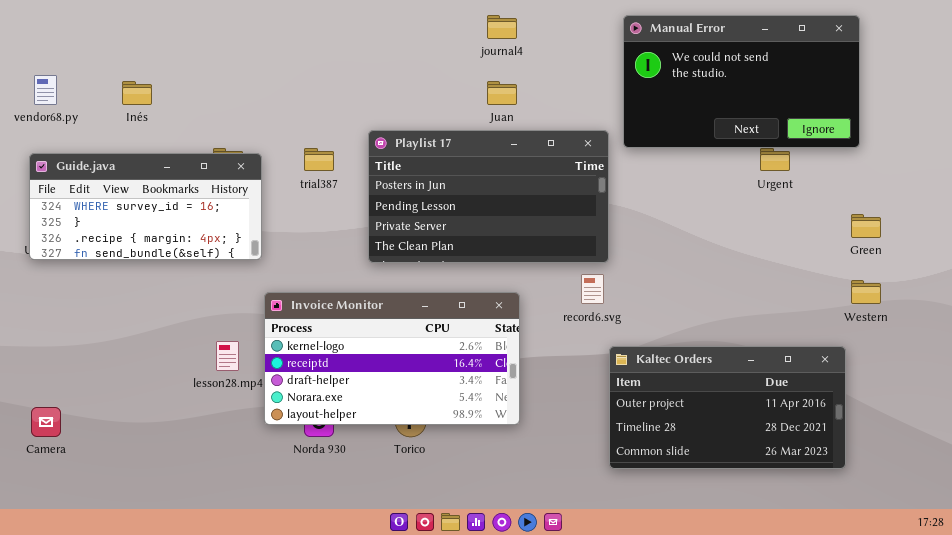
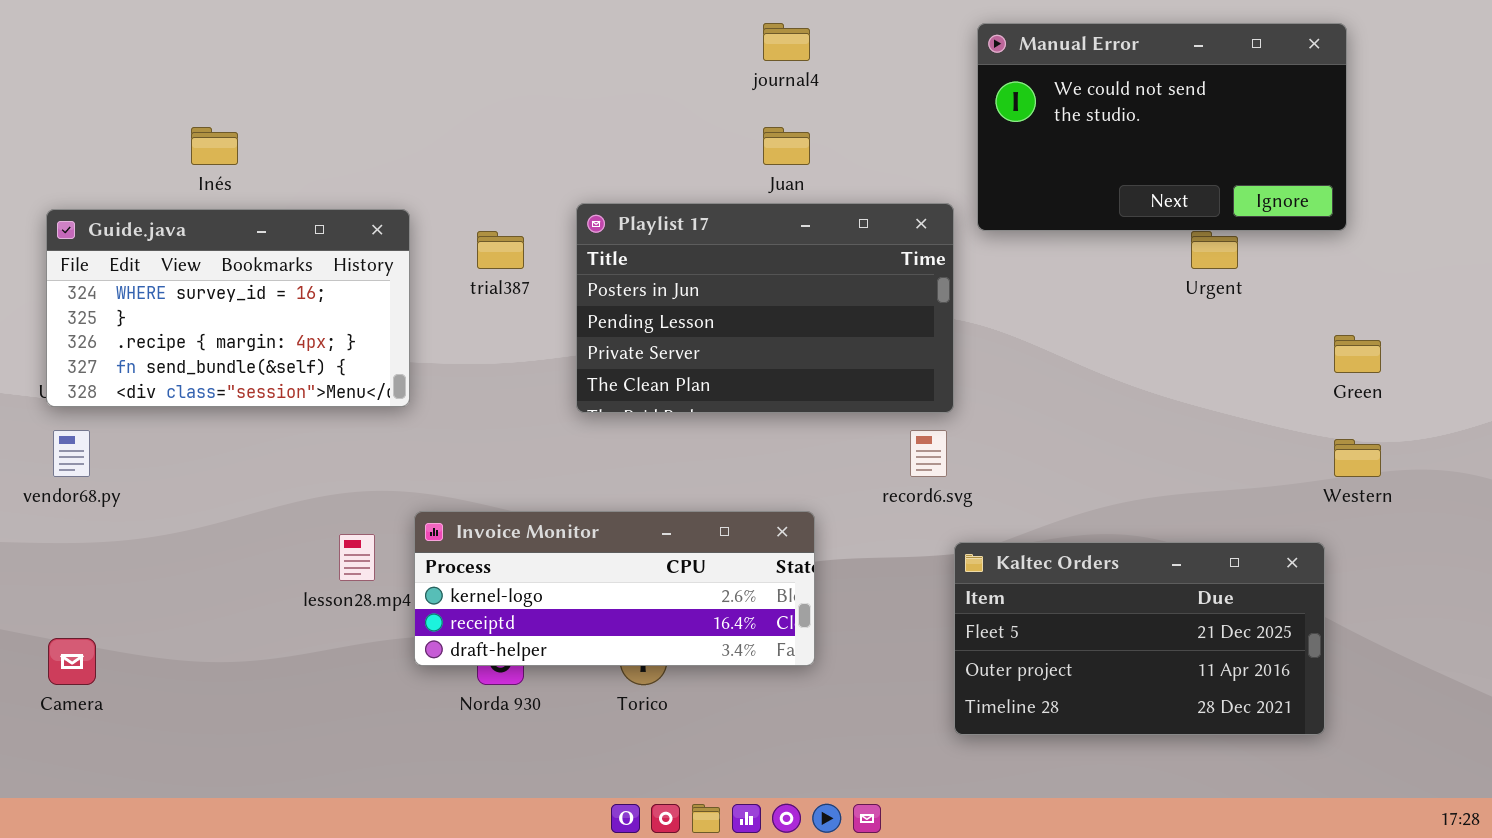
vendor68.py: [34,75,57,105] -> [53,430,90,477], moved
Guide.java: [29,153,262,260] -> [46,209,410,407], resized
Invoice Monitor: [264,292,520,425] -> [414,511,815,666], resized
Kaltec Orders: [609,346,846,469] -> [954,542,1325,735], scrolled up 1 row

